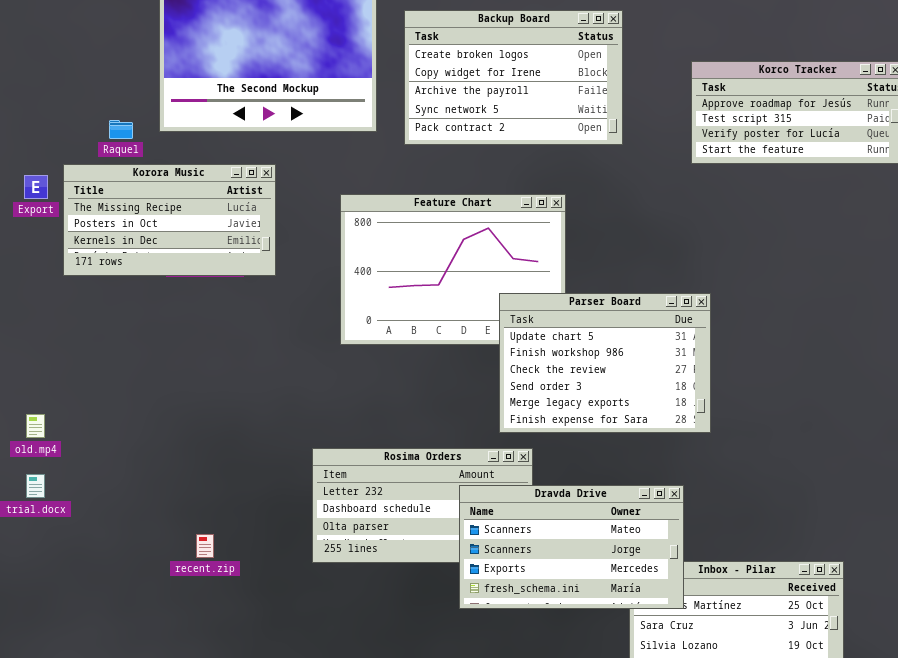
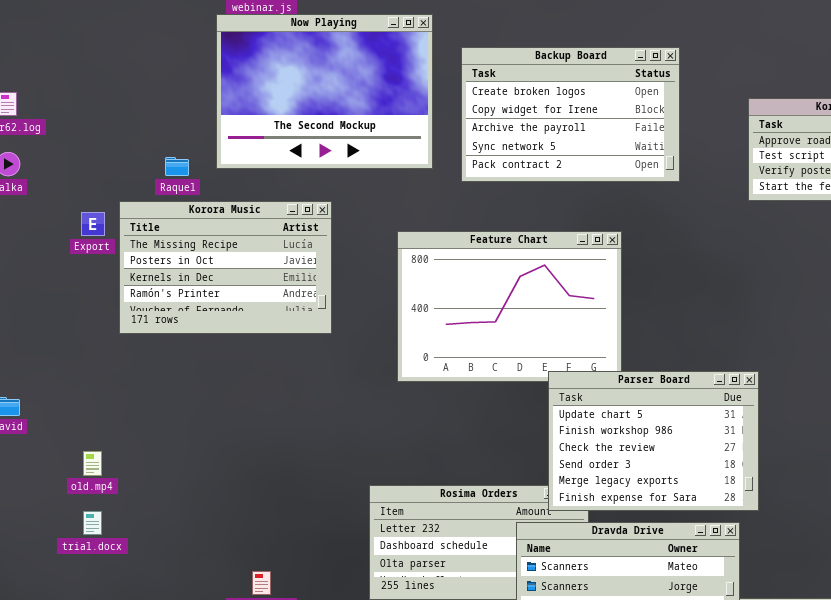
Korora Music: [63,164,276,276] -> [119,201,332,334], resized
Parser Board: [499,293,711,433] -> [548,371,759,511], moved

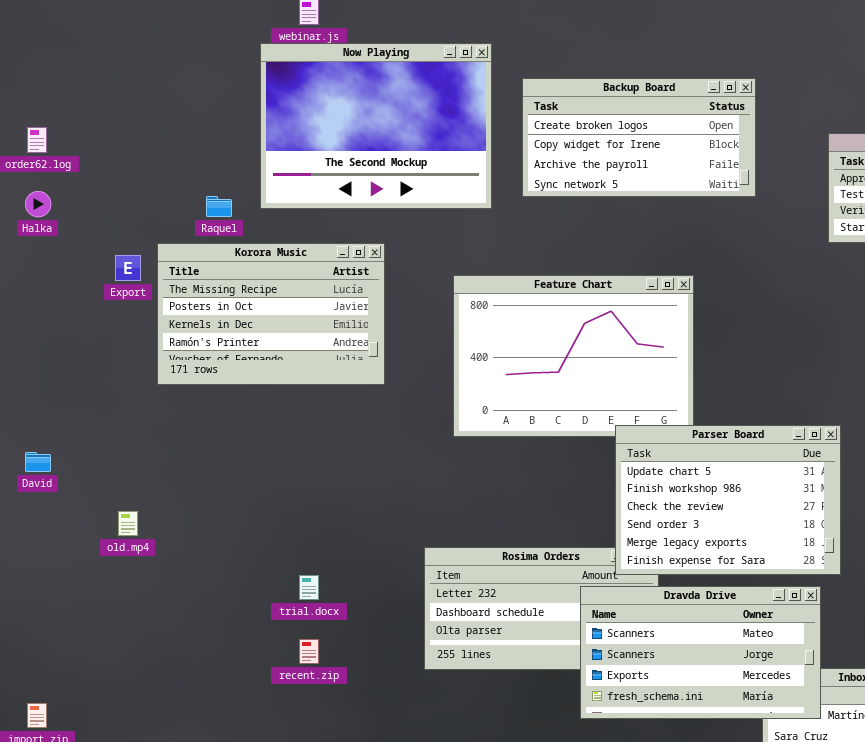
Backup Board: [461,47,680,182] -> [522,78,756,197], resized
trial.docx: [83,511,102,535] -> [299,575,319,600], moved

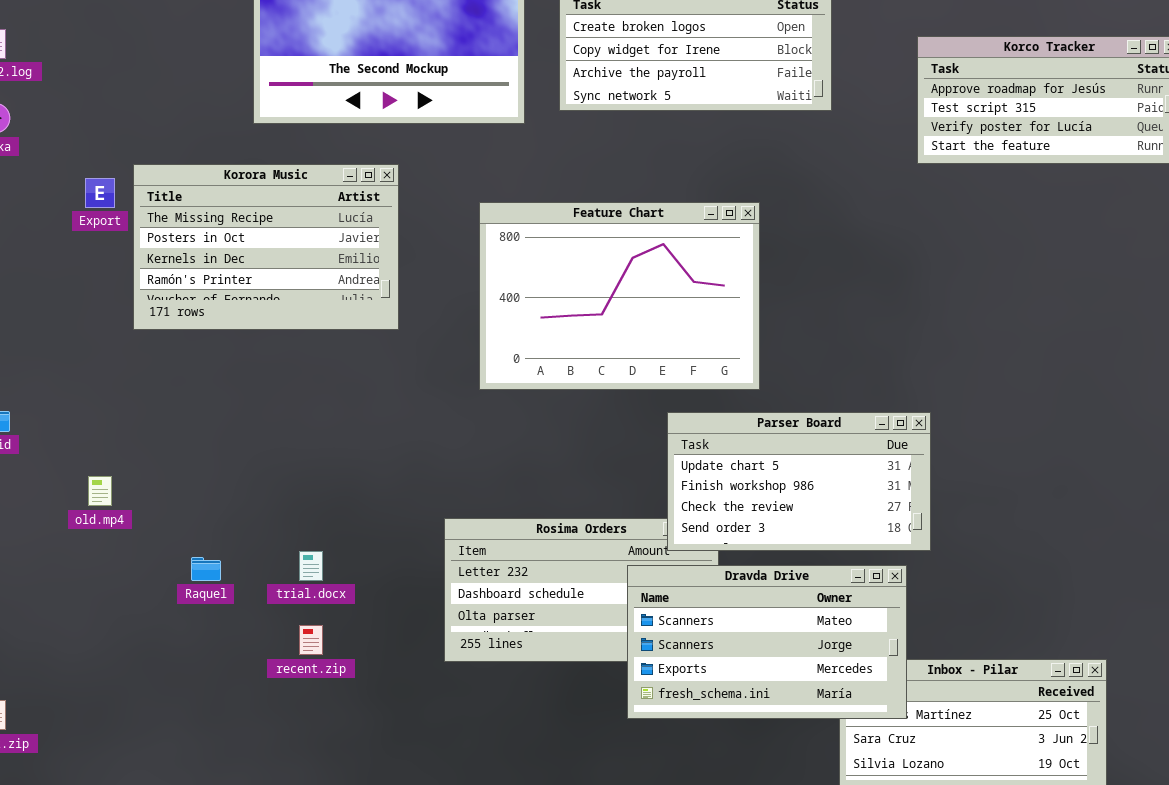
Raquel: [206,196,232,217] -> [191,557,221,581], moved
Parser Board: [615,425,841,575] -> [667,412,931,551], resized

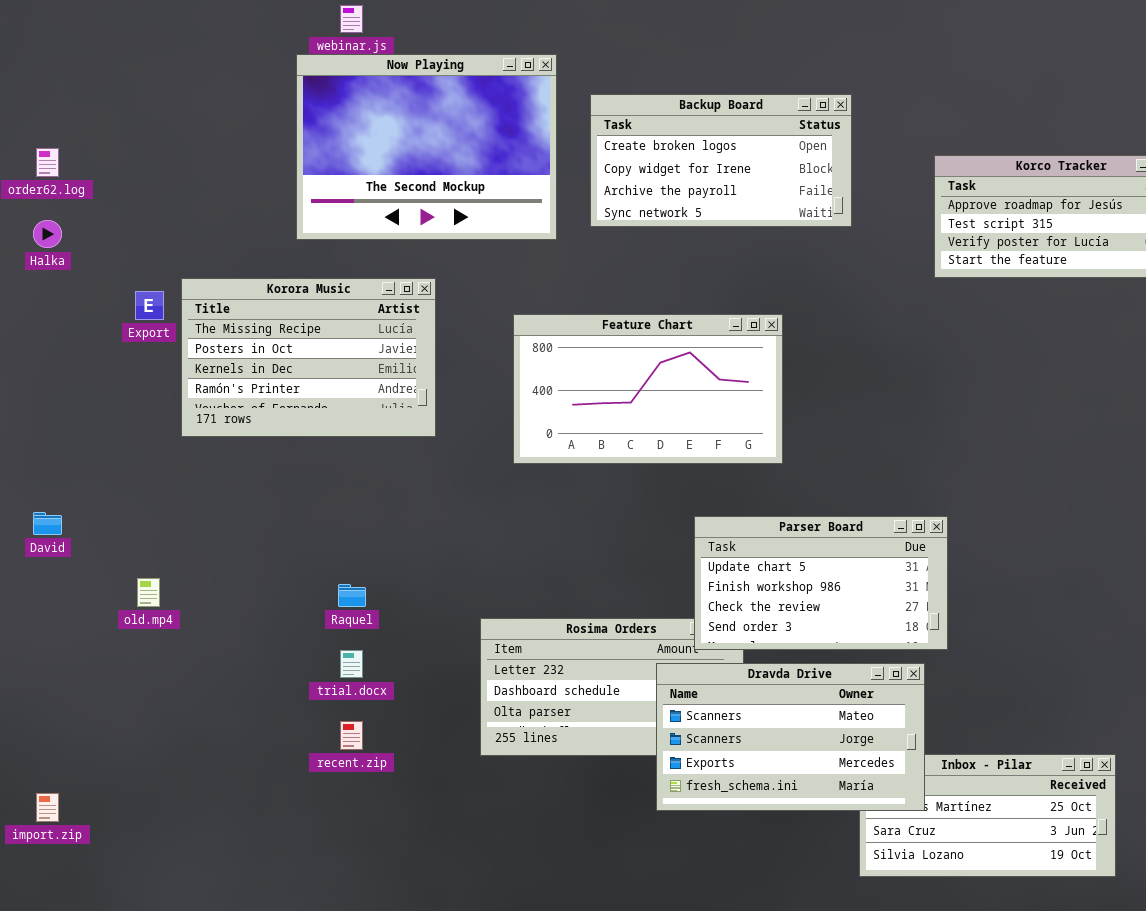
Feature Chart: [479,202,760,390] -> [513,314,783,464], resized
Raquel: [191,557,221,581] -> [338,584,366,607], moved

